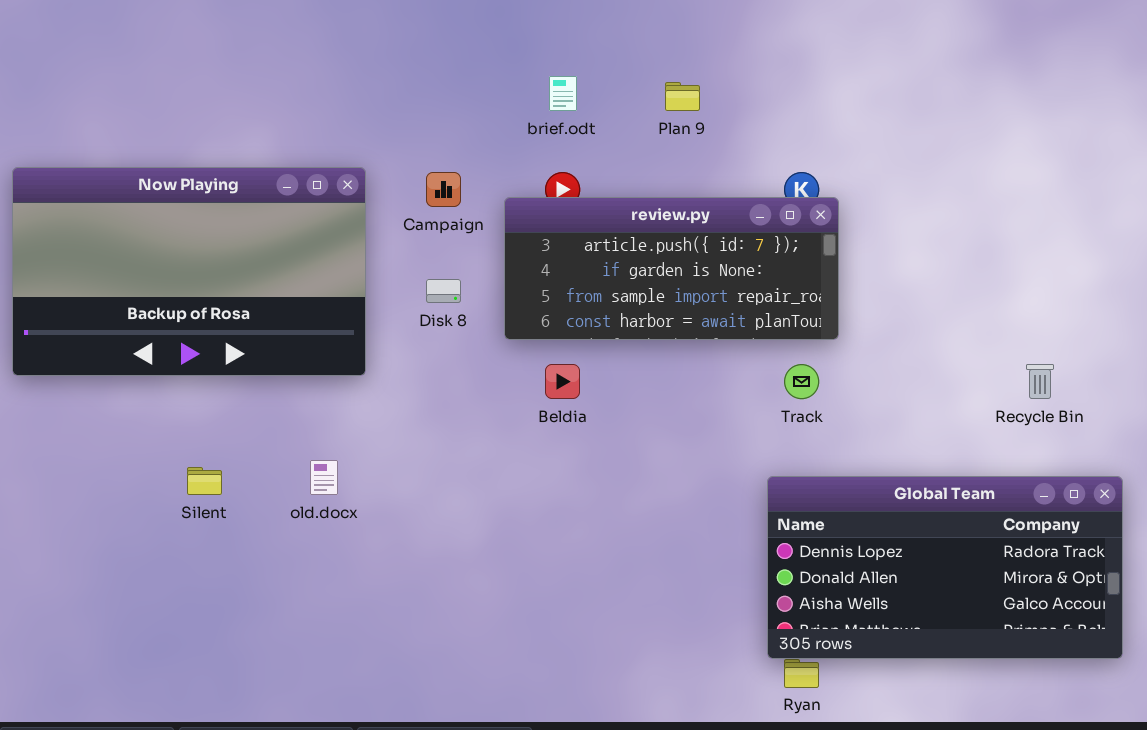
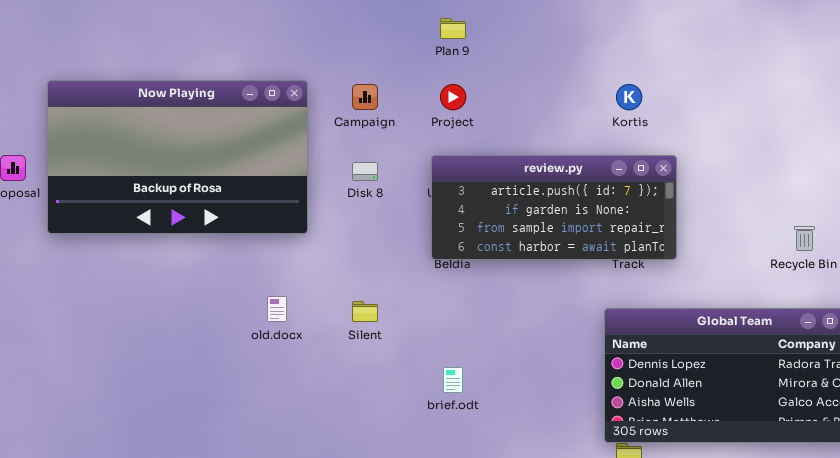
brief.odt: [549,76,577,111] -> [443,367,463,393], moved
Plan 9: [665,82,700,111] -> [440,18,466,39], moved
review.py: [504,197,839,340] -> [431,155,677,260], moved
Silent: [187,467,222,495] -> [352,301,378,322], moved

